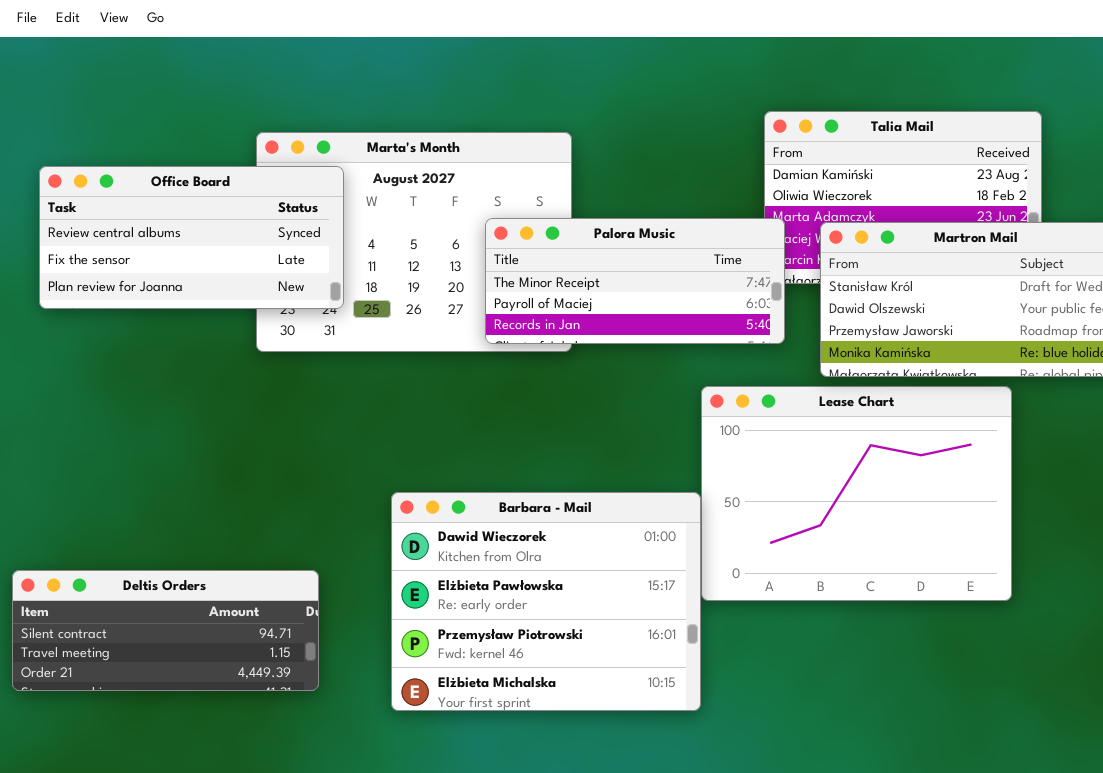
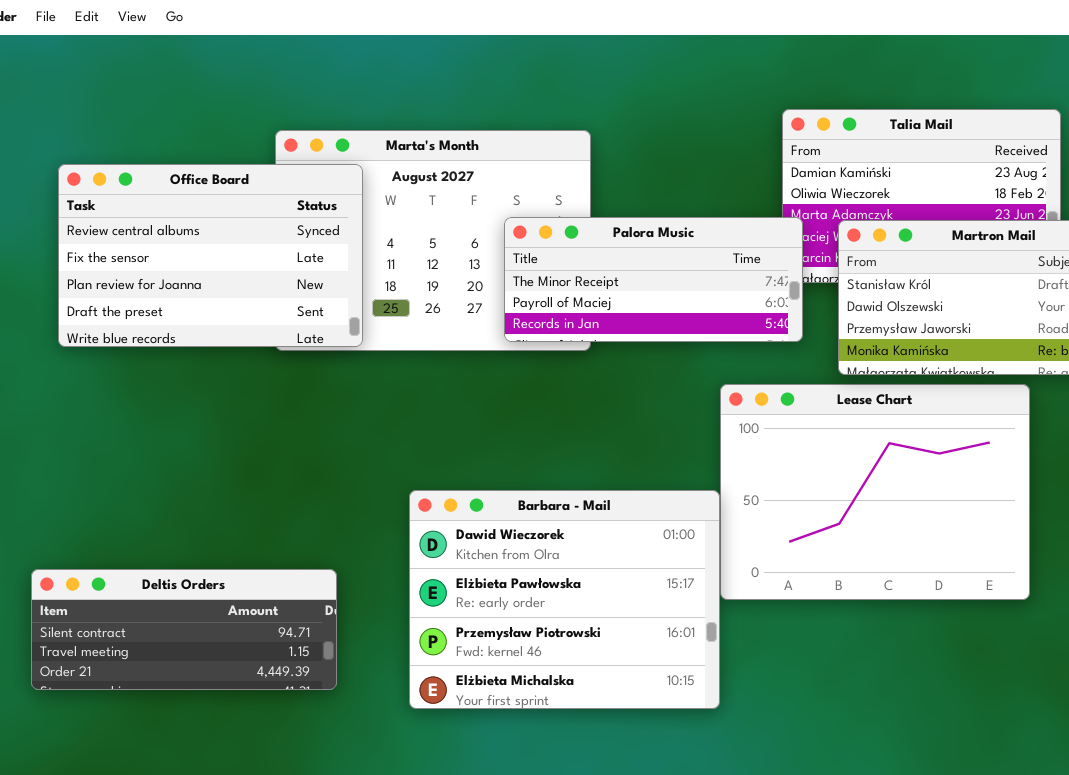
Office Board: [39,166,344,309] -> [58,164,363,347], resized

